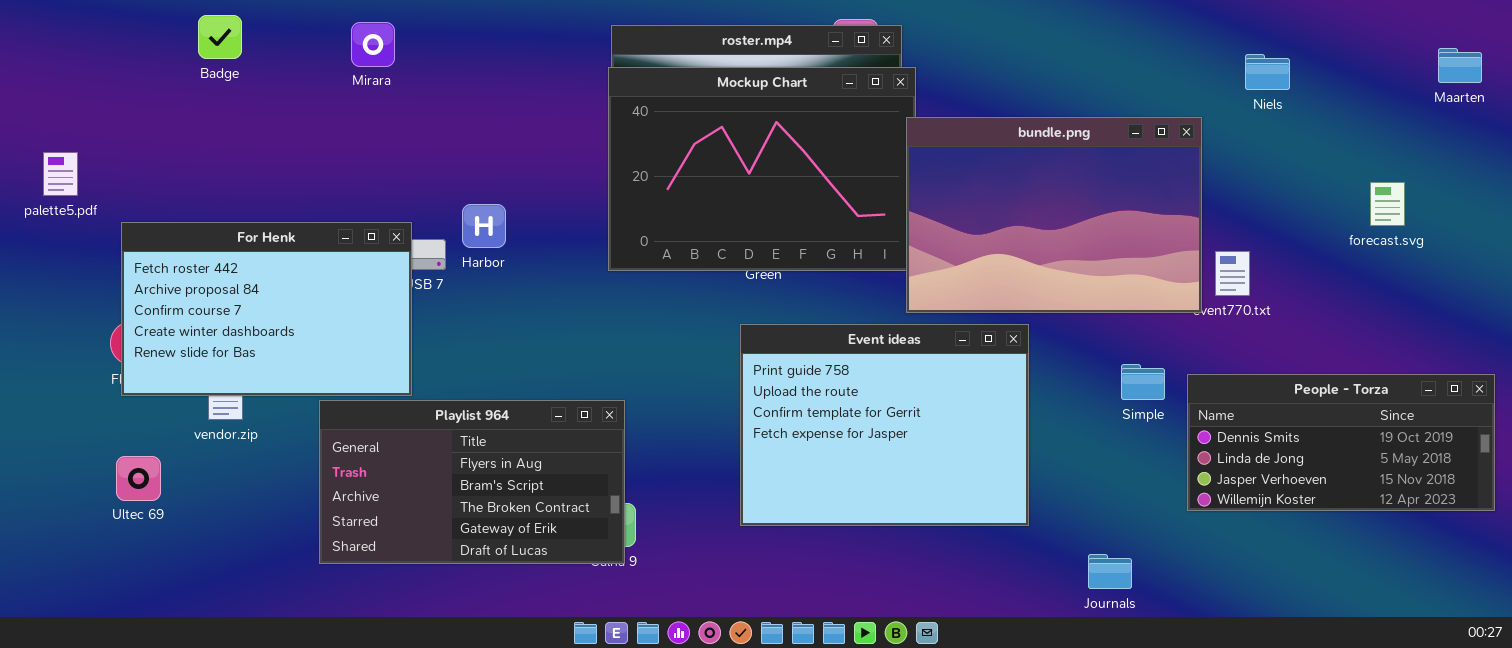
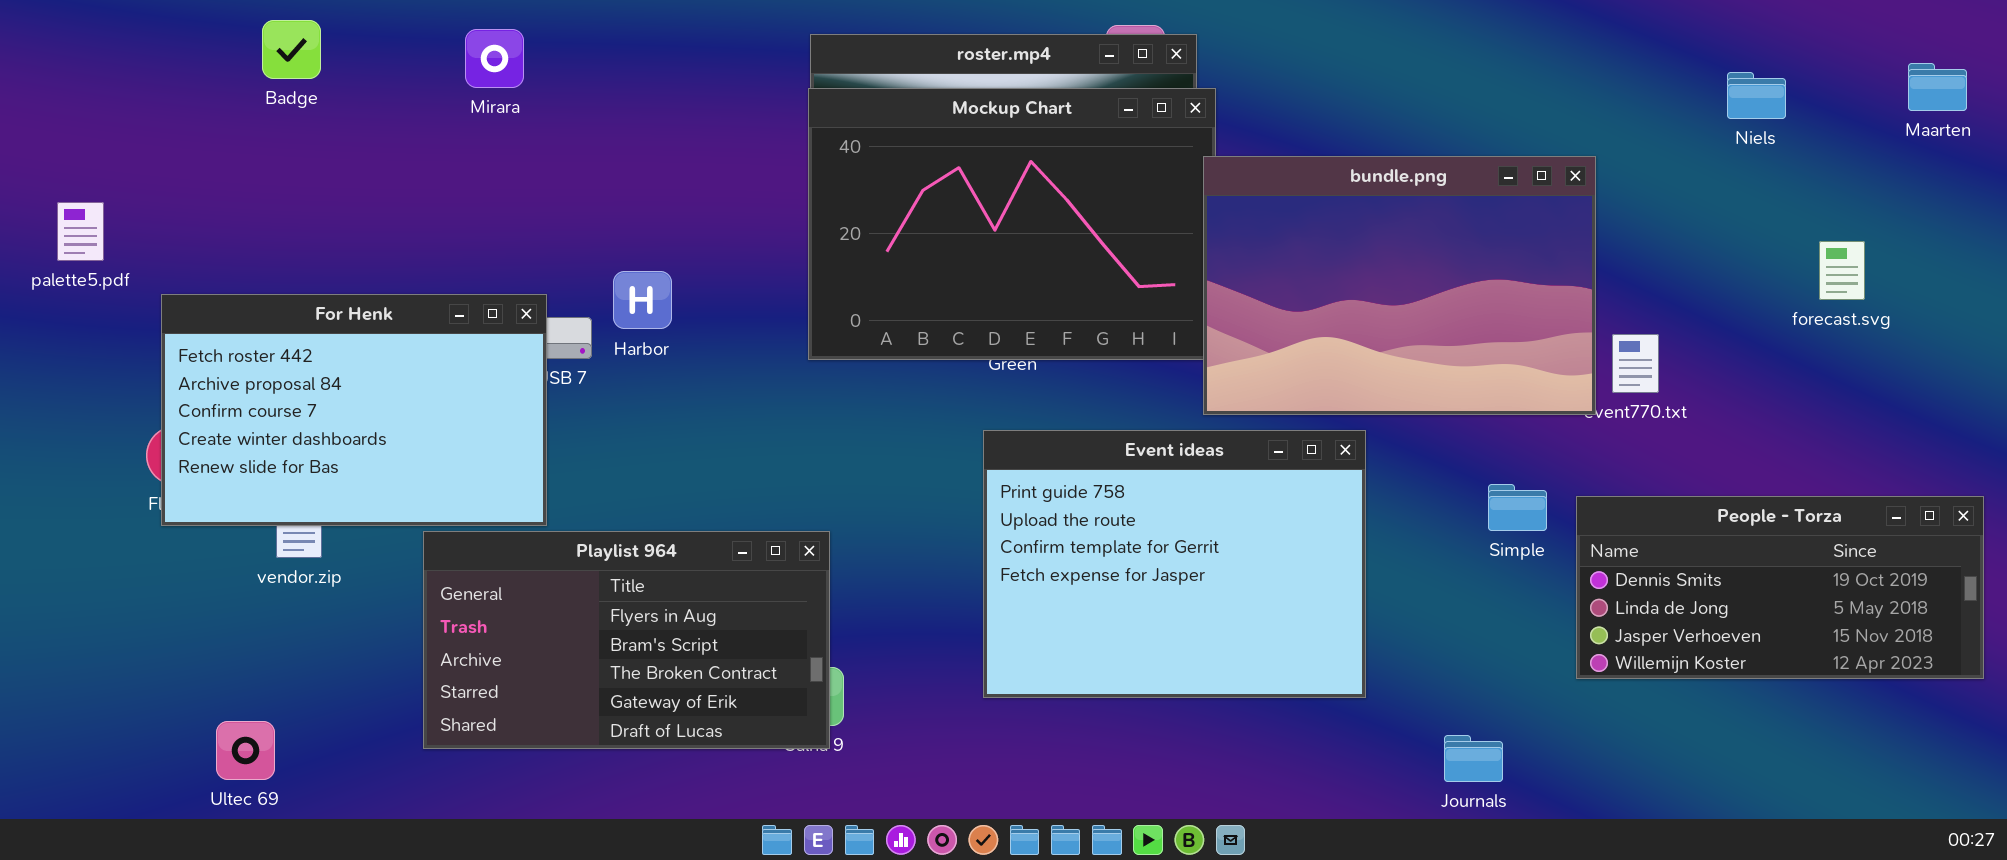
Niels: [1245,54,1290,90] -> [1727,72,1786,119], moved
Ultec 69: [116,456,161,501] -> [216,721,275,780], moved

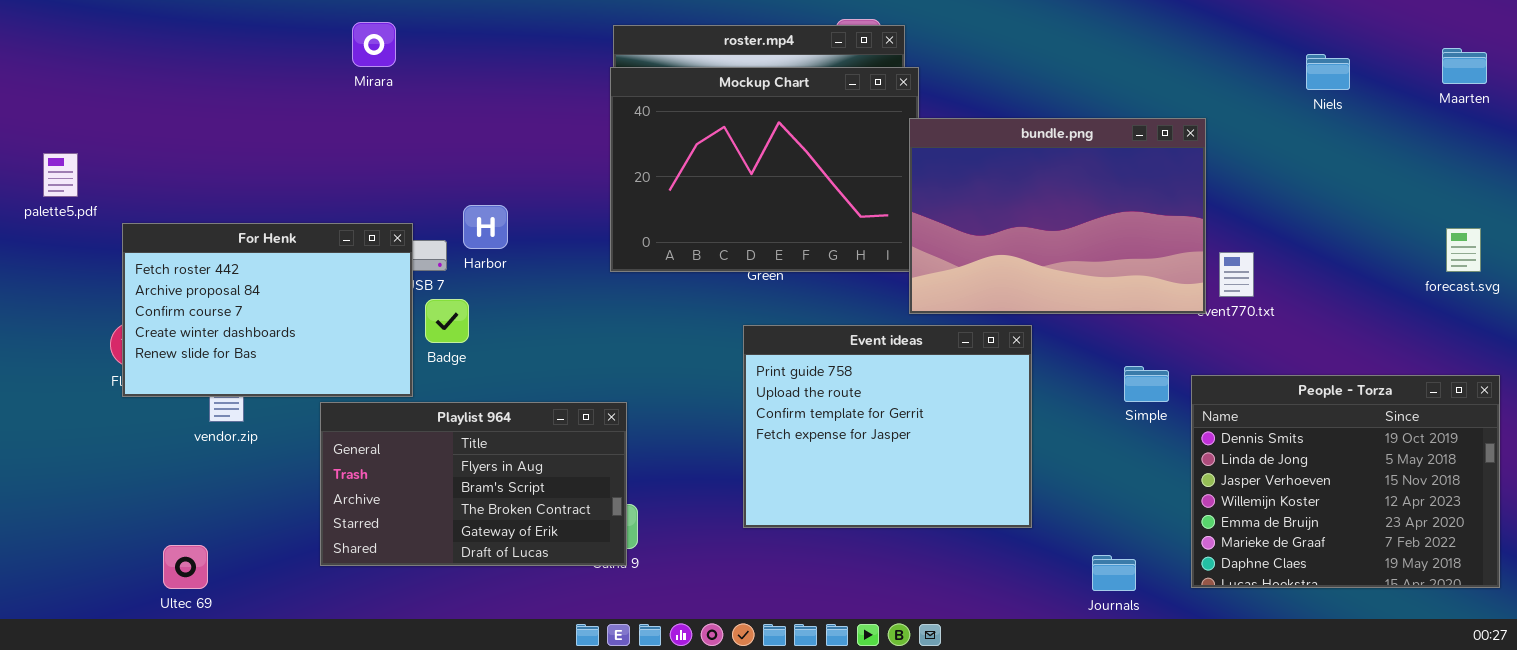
Badge: [262,20,321,79] -> [425,299,469,343], moved
forecast.svg: [1819,241,1865,300] -> [1446,228,1481,272], moved
People - Torza: [1576,496,1984,679] -> [1191,375,1500,588], resized

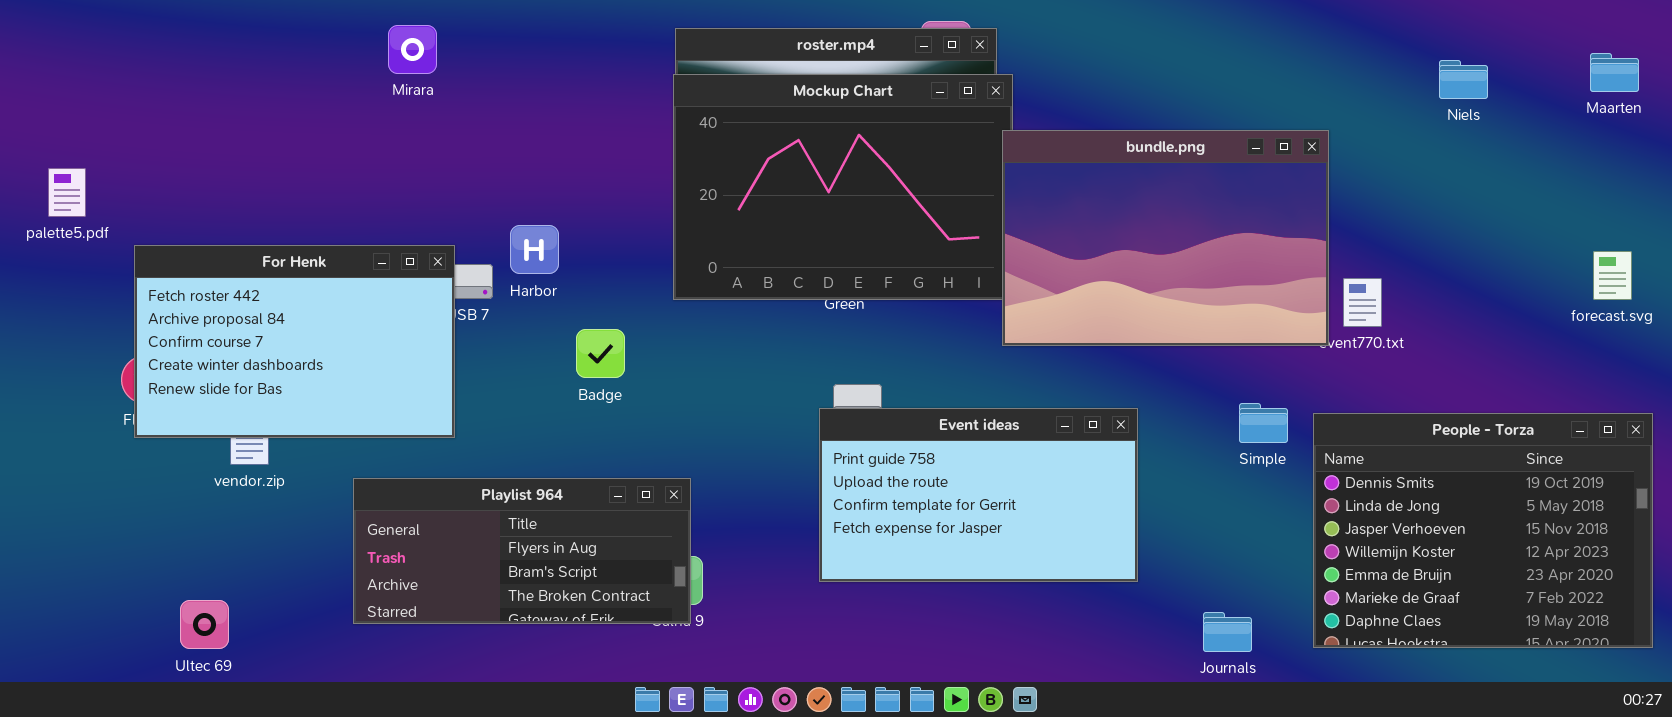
Badge: [425,299,469,343] -> [576,329,625,378], moved
Event ideas: [743,325,1032,528] -> [819,408,1138,582], resized
Playlist 964: [320,402,627,566] -> [353,478,691,624], resized

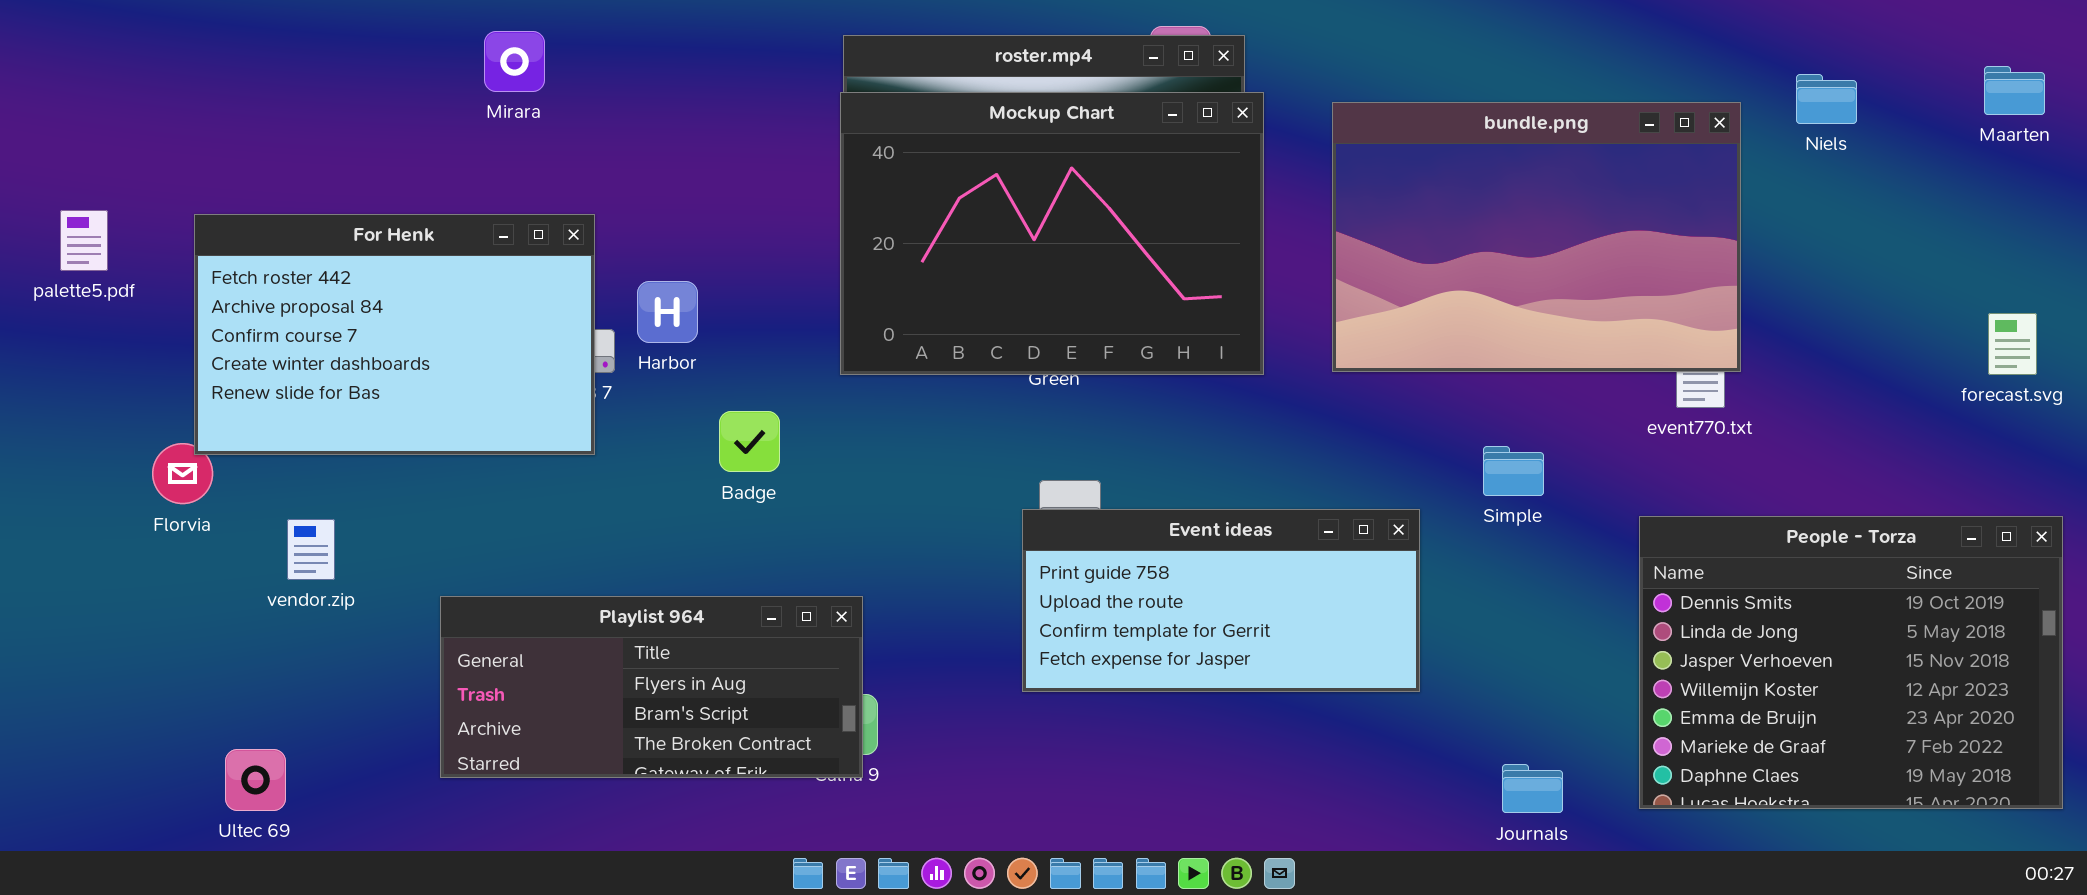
bundle.png: [1002,130,1329,346] -> [1332,102,1741,372], moved
For Henk: [134,245,455,438] -> [194,214,595,455], moved
Simple: [1239,403,1288,443] -> [1483,446,1544,496], moved
Event ideas: [819,408,1138,582] -> [1022,509,1420,692], resized

